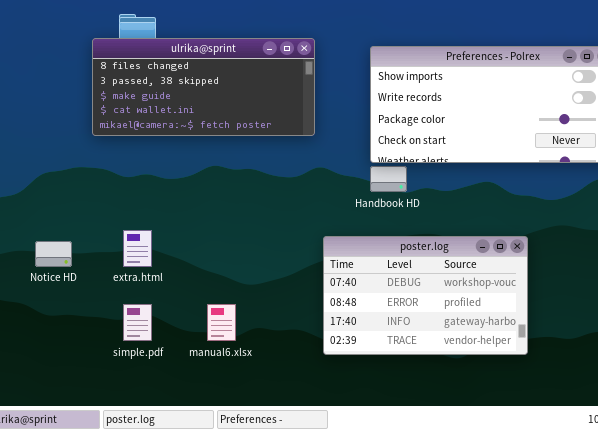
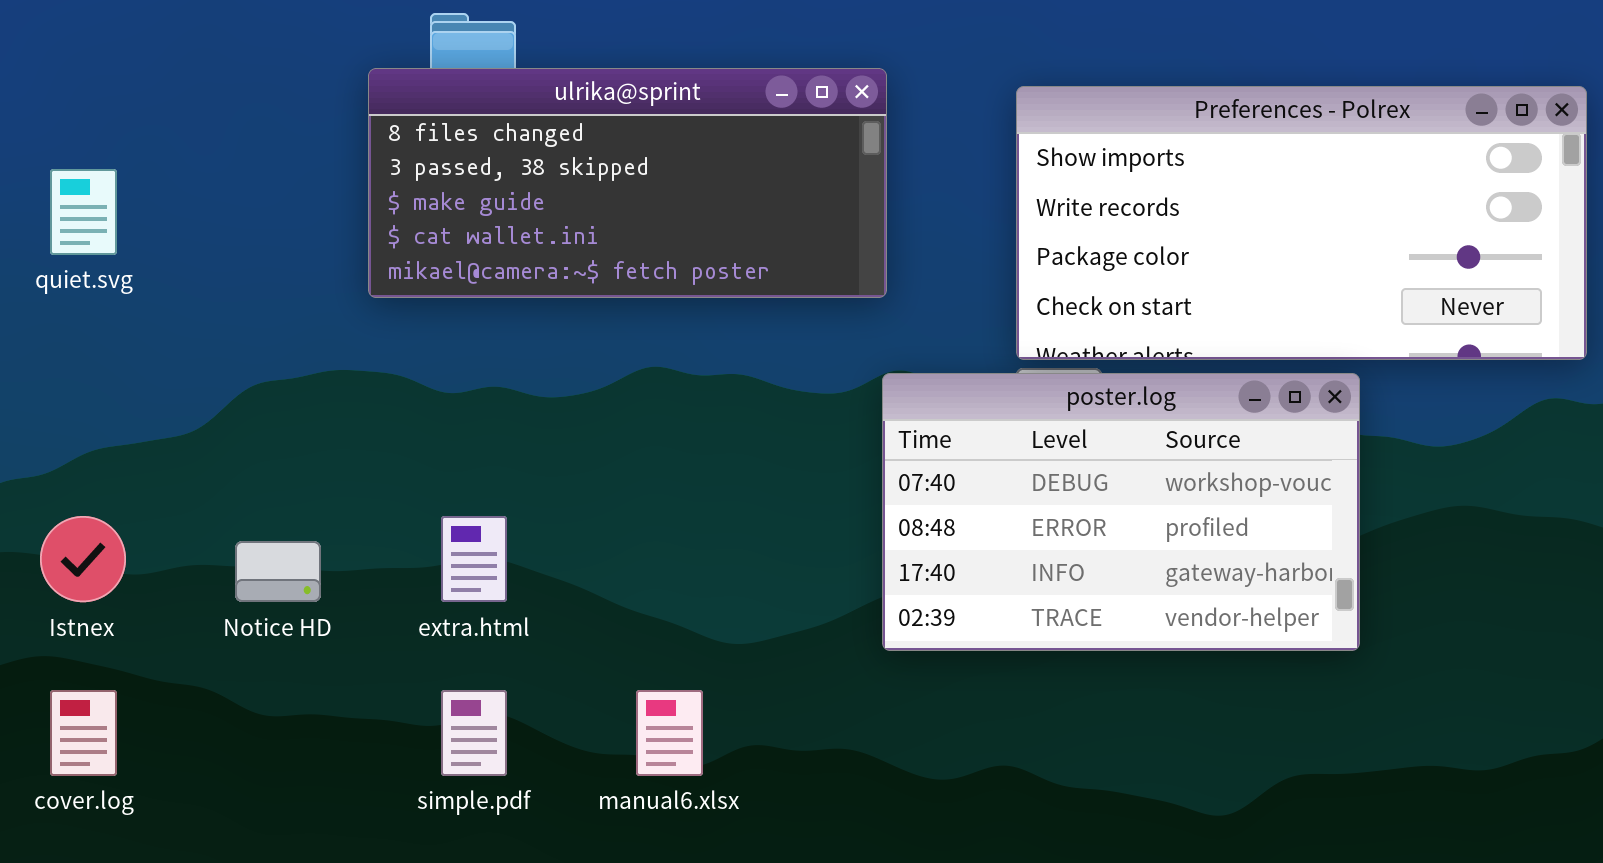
poster.log: [323,236,528,355] -> [882,373,1360,651], moved

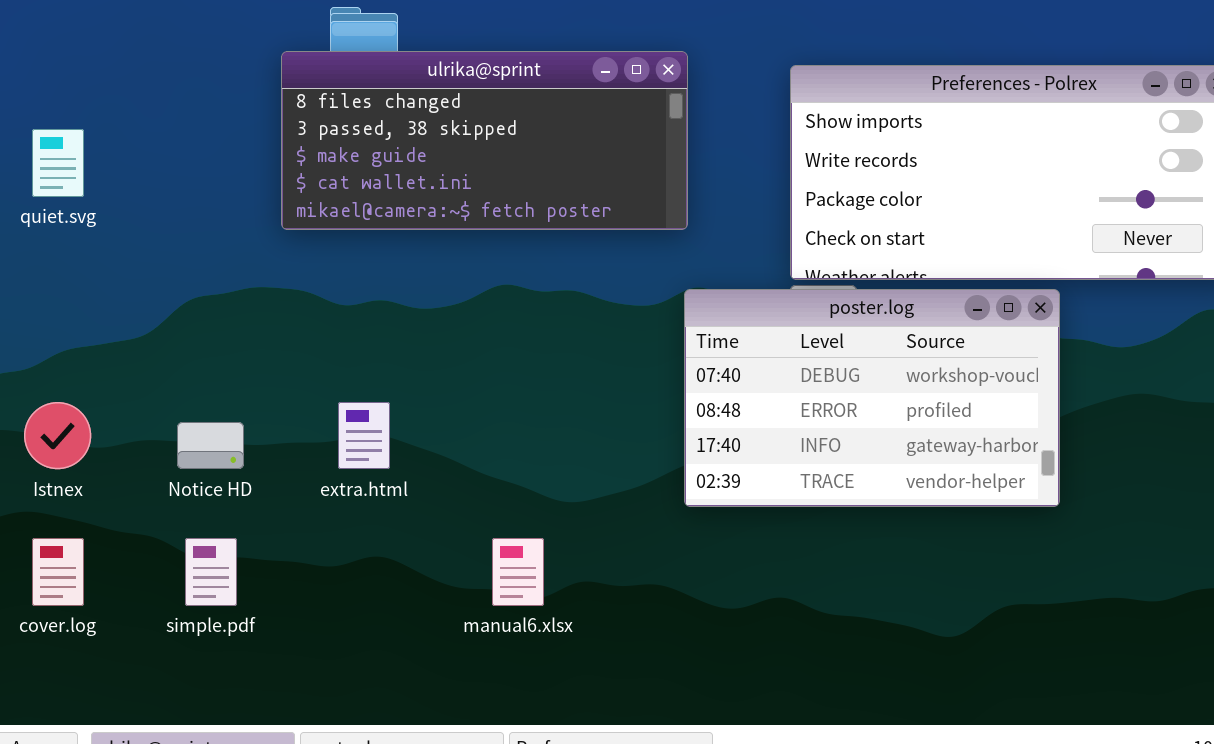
simple.pdf: [441,690,507,776] -> [185,538,237,606], moved

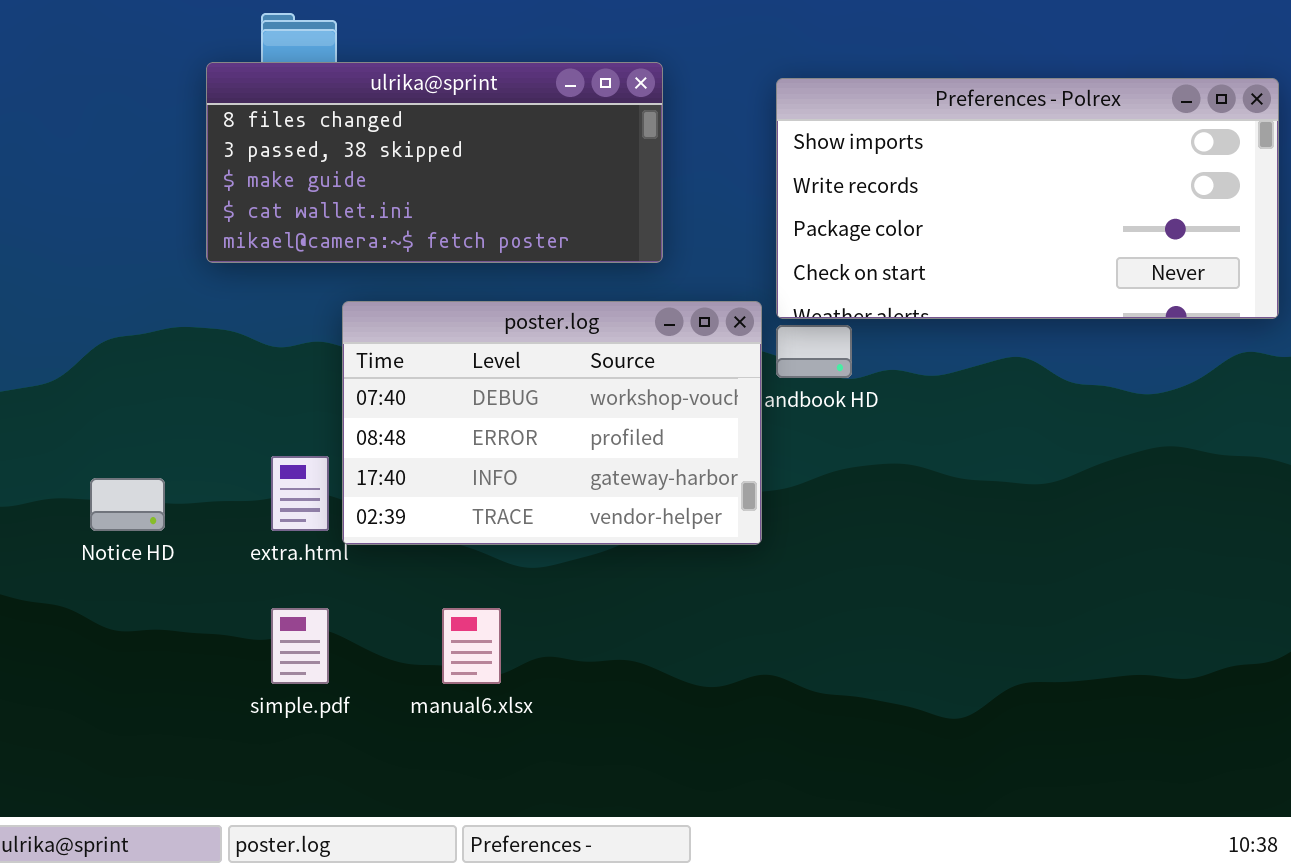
poster.log: [684,289,1060,507] -> [342,301,762,545], moved
simple.pdf: [185,538,237,606] -> [271,608,329,684], moved

